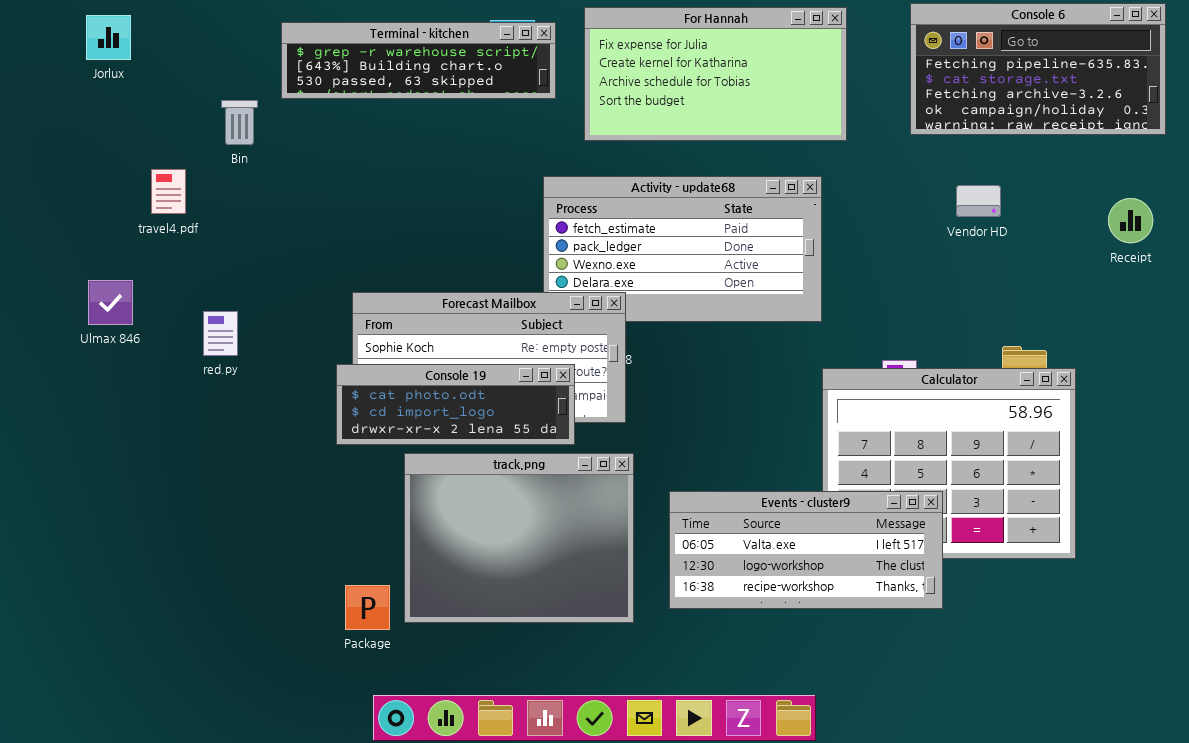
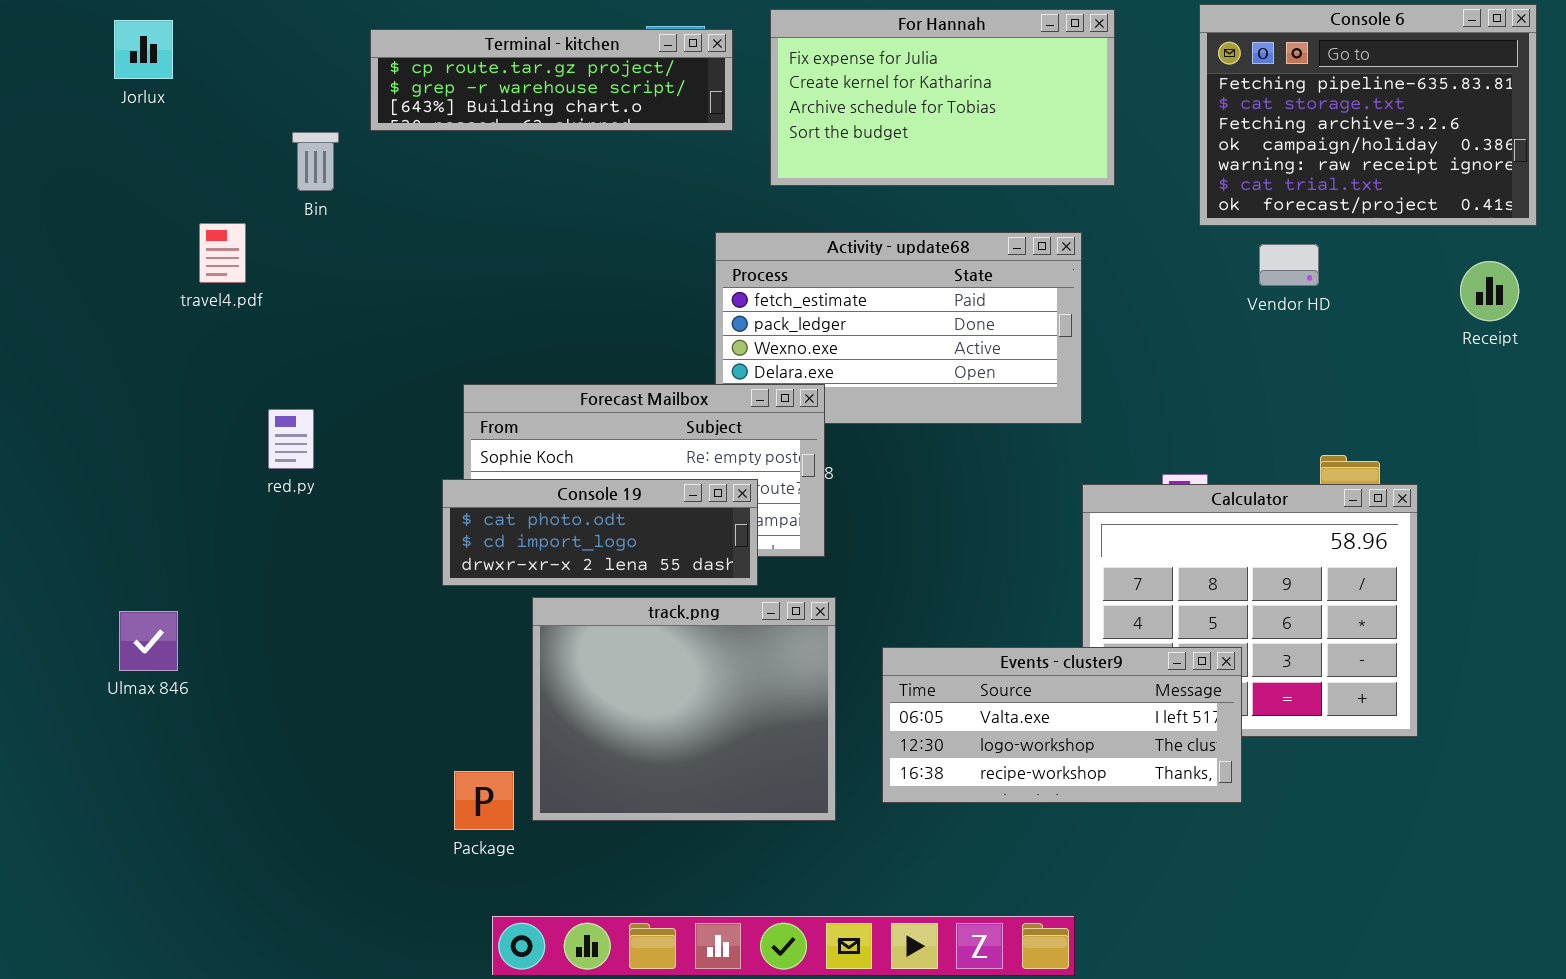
Console 6: [910,3,1166,135] -> [1199,4,1537,226], resized
Terminal - kitchen: [281,22,556,99] -> [370,29,733,131], scrolled up 1 row
Ulmax 846: [88,280,133,325] -> [119,611,178,671], moved

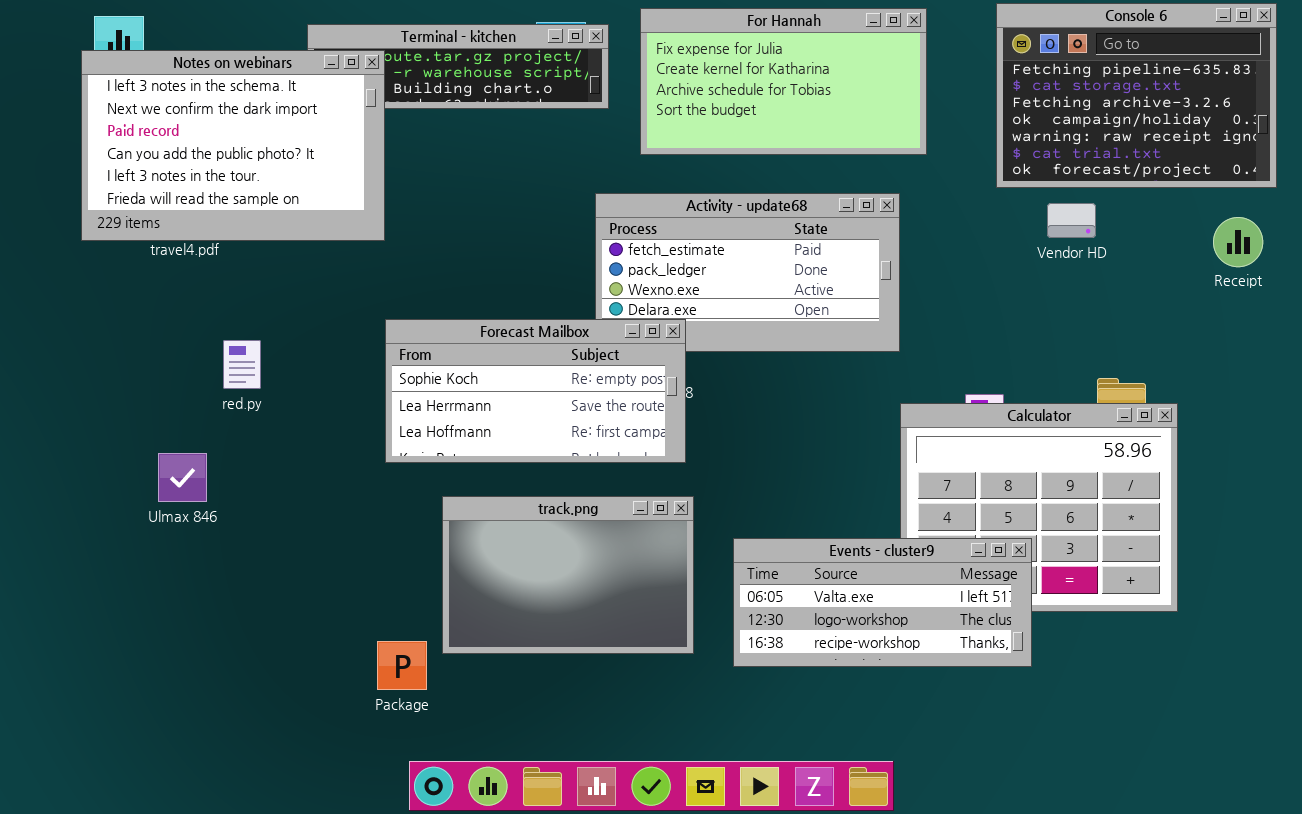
Notes on webinars: none -> [81,50,385,241], opened
Console 19: [442,479,758,586] -> none, closed
track.png: [532,597,836,821] -> [442,496,694,654], resized
Ulmax 846: [119,611,178,671] -> [158,453,207,502], moved

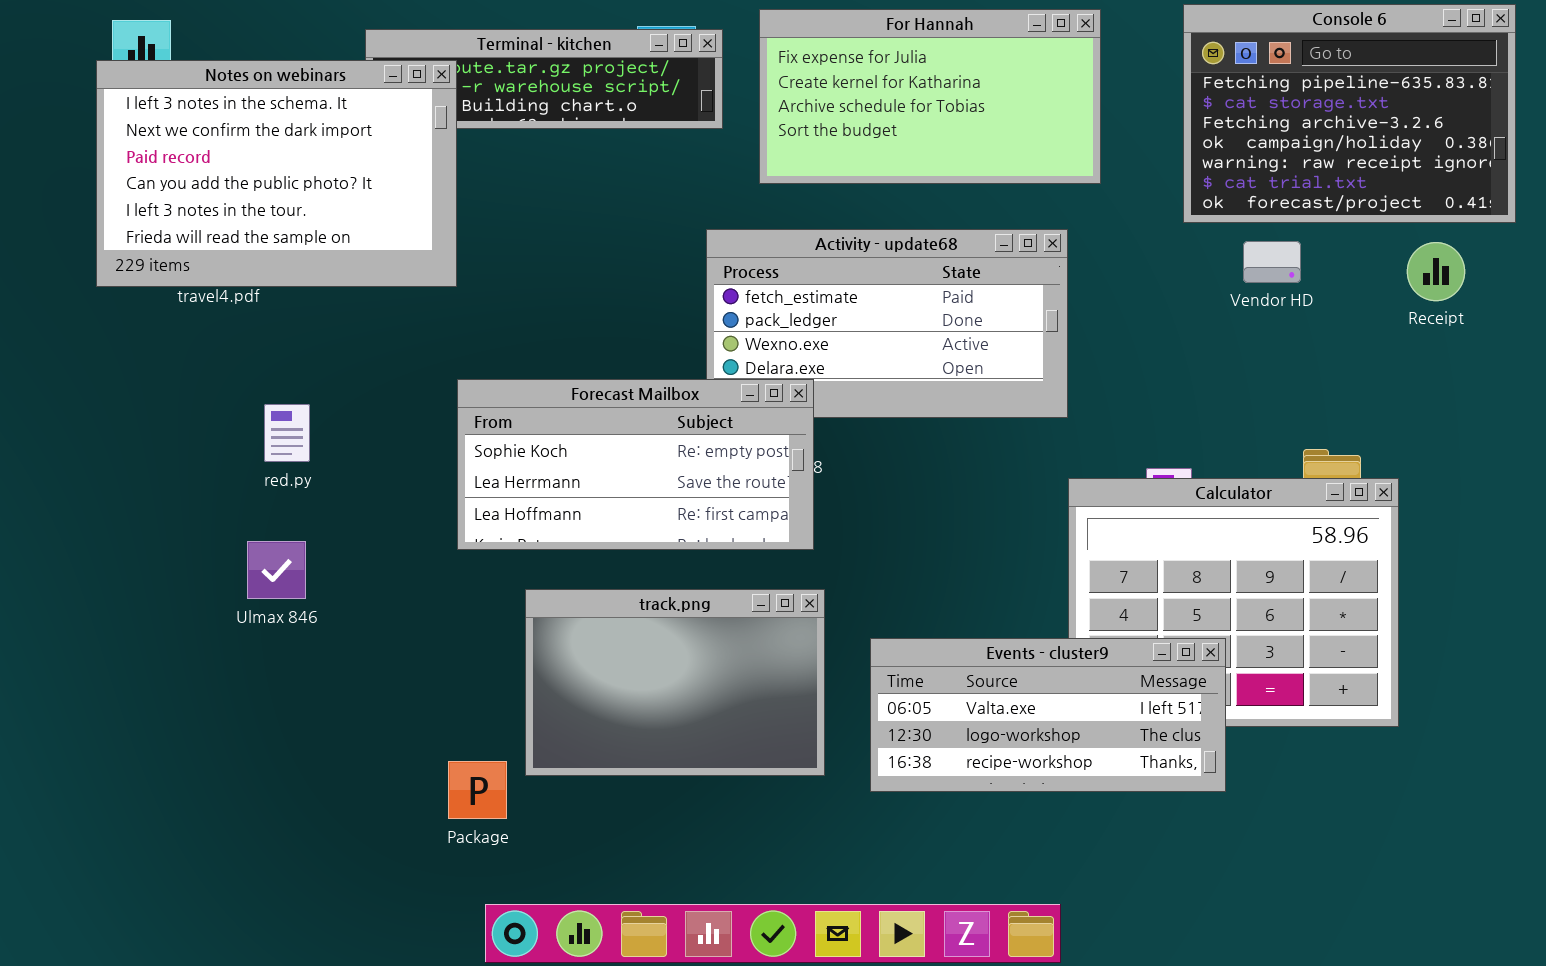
Receipt: [1213,217,1263,267] -> [1407,242,1465,301], moved
Ulmax 846: [158,453,207,502] -> [247,541,306,599], moved

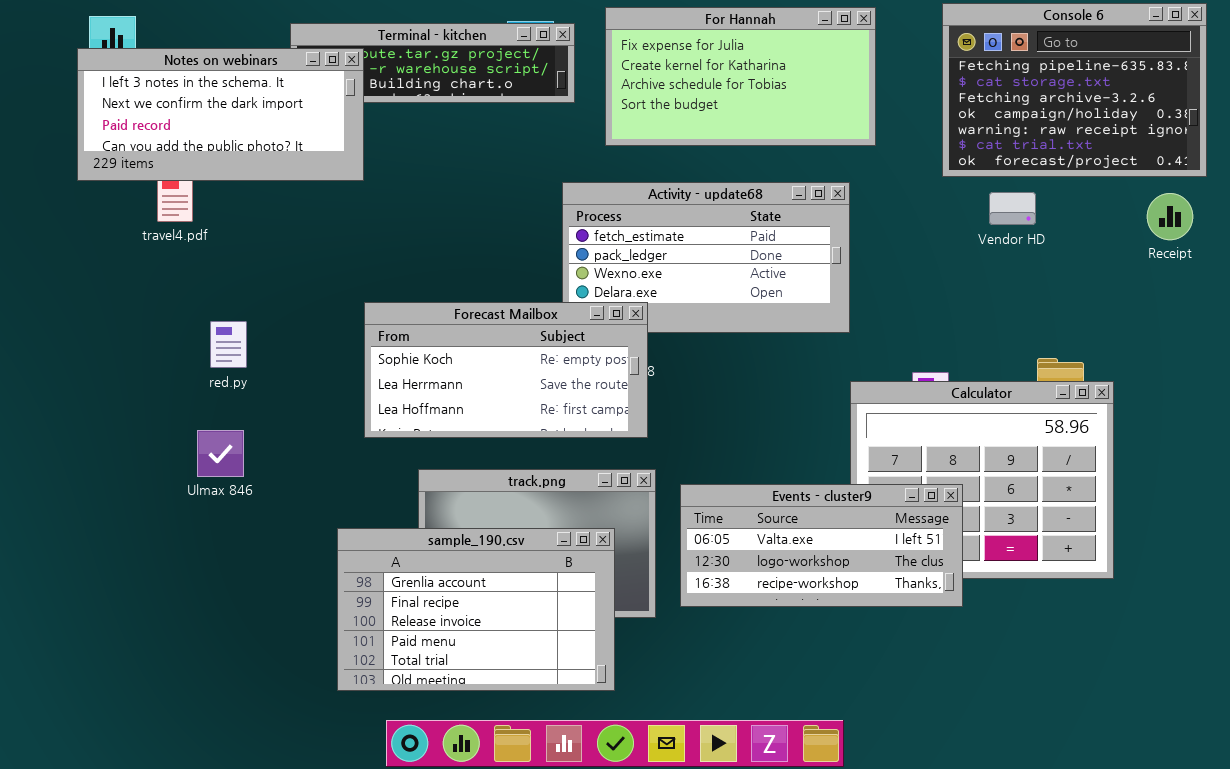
Notes on webinars: [96,60,457,287] -> [77,48,364,181], resized
Receipt: [1407,242,1465,301] -> [1147,193,1193,240], moved
Events - cluster9: [870,638,1226,792] -> [680,484,963,607], moved
sample_190.csv: none -> [337,528,615,691], opened

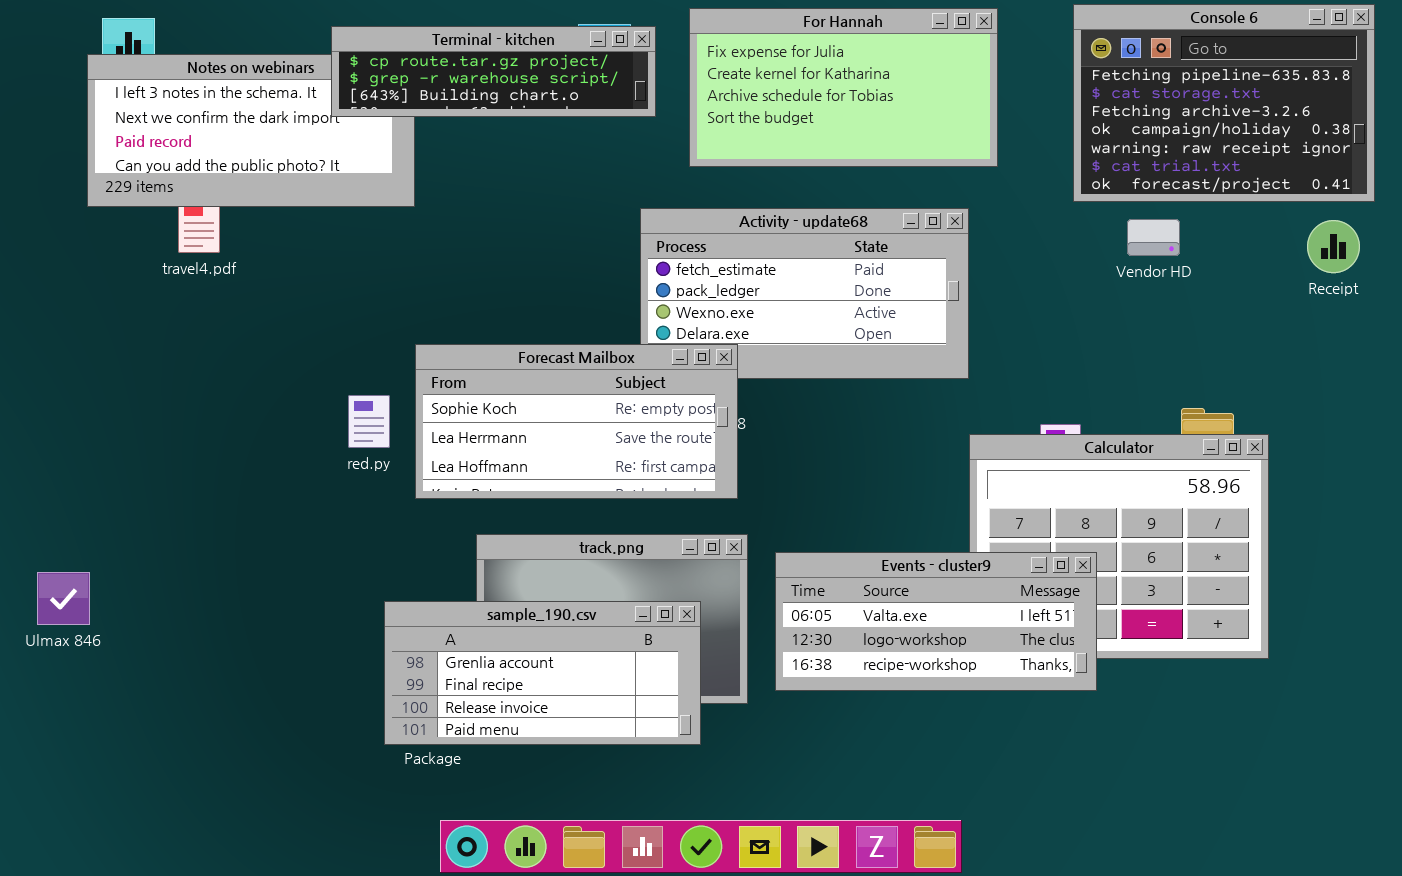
Terminal - kitchen: [290,23,575,103] -> [331,26,656,117], raised
red.py: [210,321,247,368] -> [348,395,390,448], moved
Ulmax 846: [197,430,244,477] -> [37,572,90,625], moved
sample_190.csv: [337,528,615,691] -> [384,601,701,745], resized

